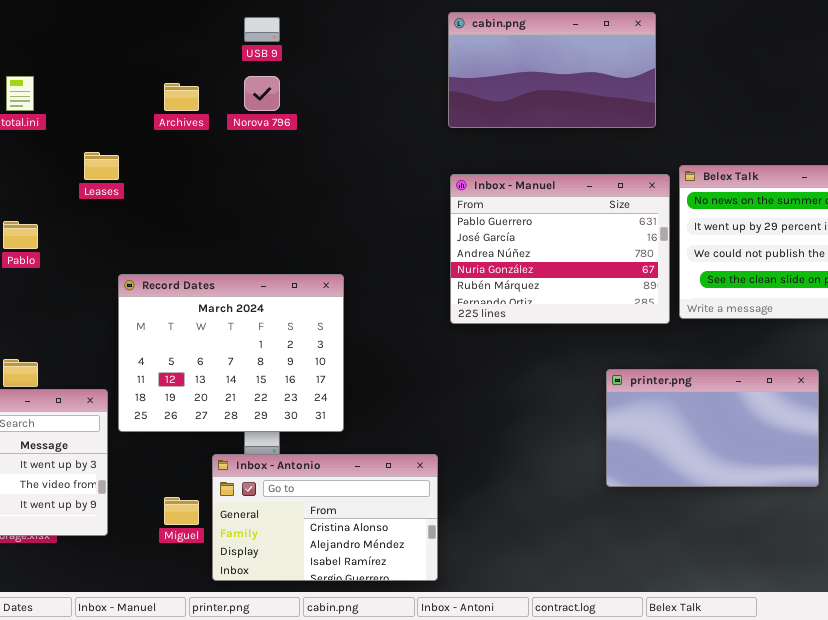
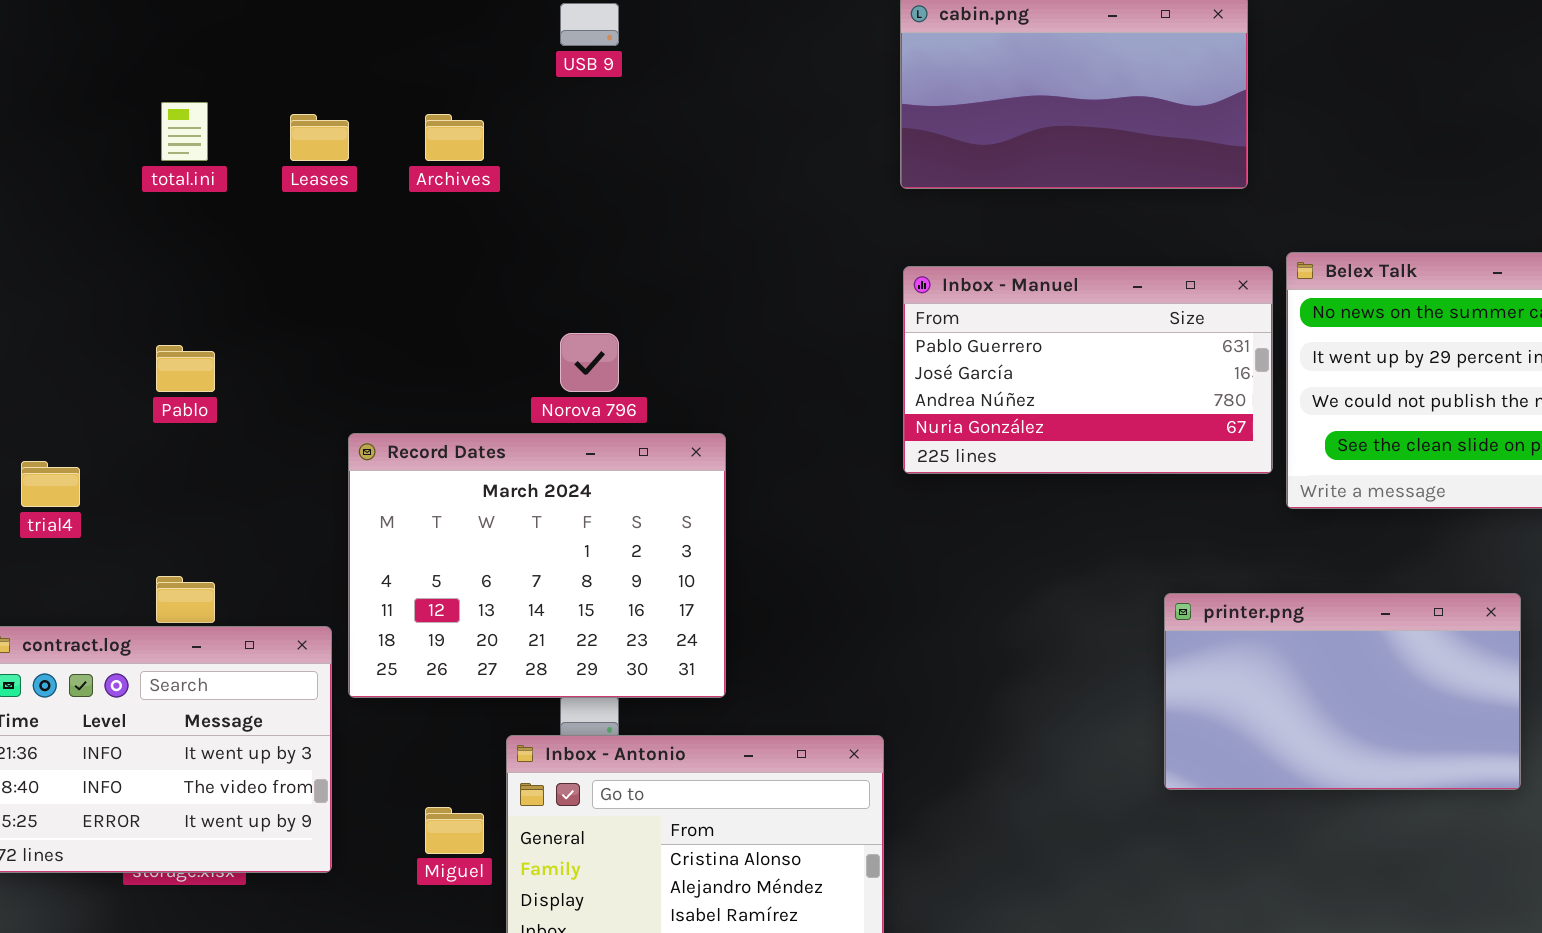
Norova 796: [244,76,280,111] -> [560,333,619,392], moved
Leases: [84,152,119,180] -> [290,114,349,161], moved
Inbox - Manuel: [450,174,670,324] -> [903,266,1273,474], resized

